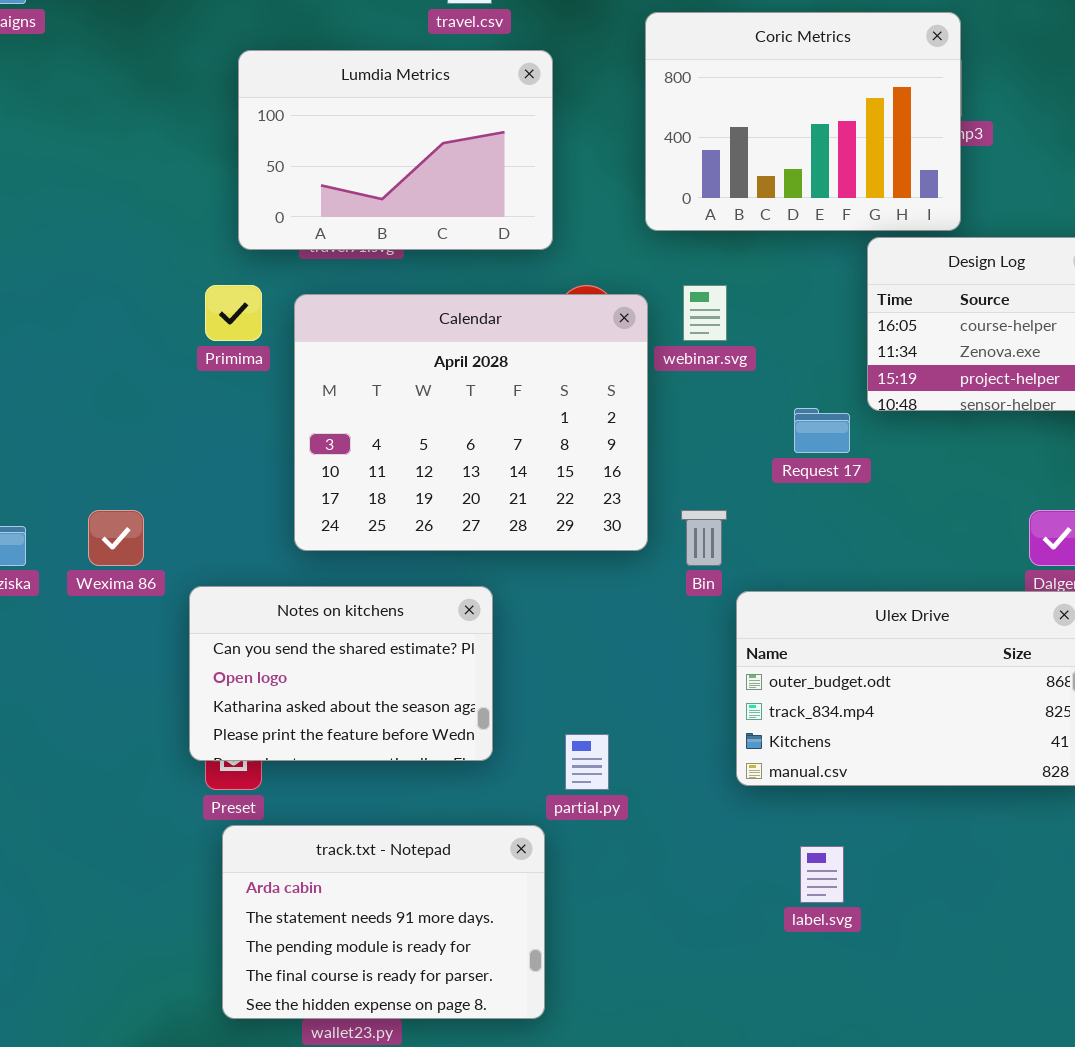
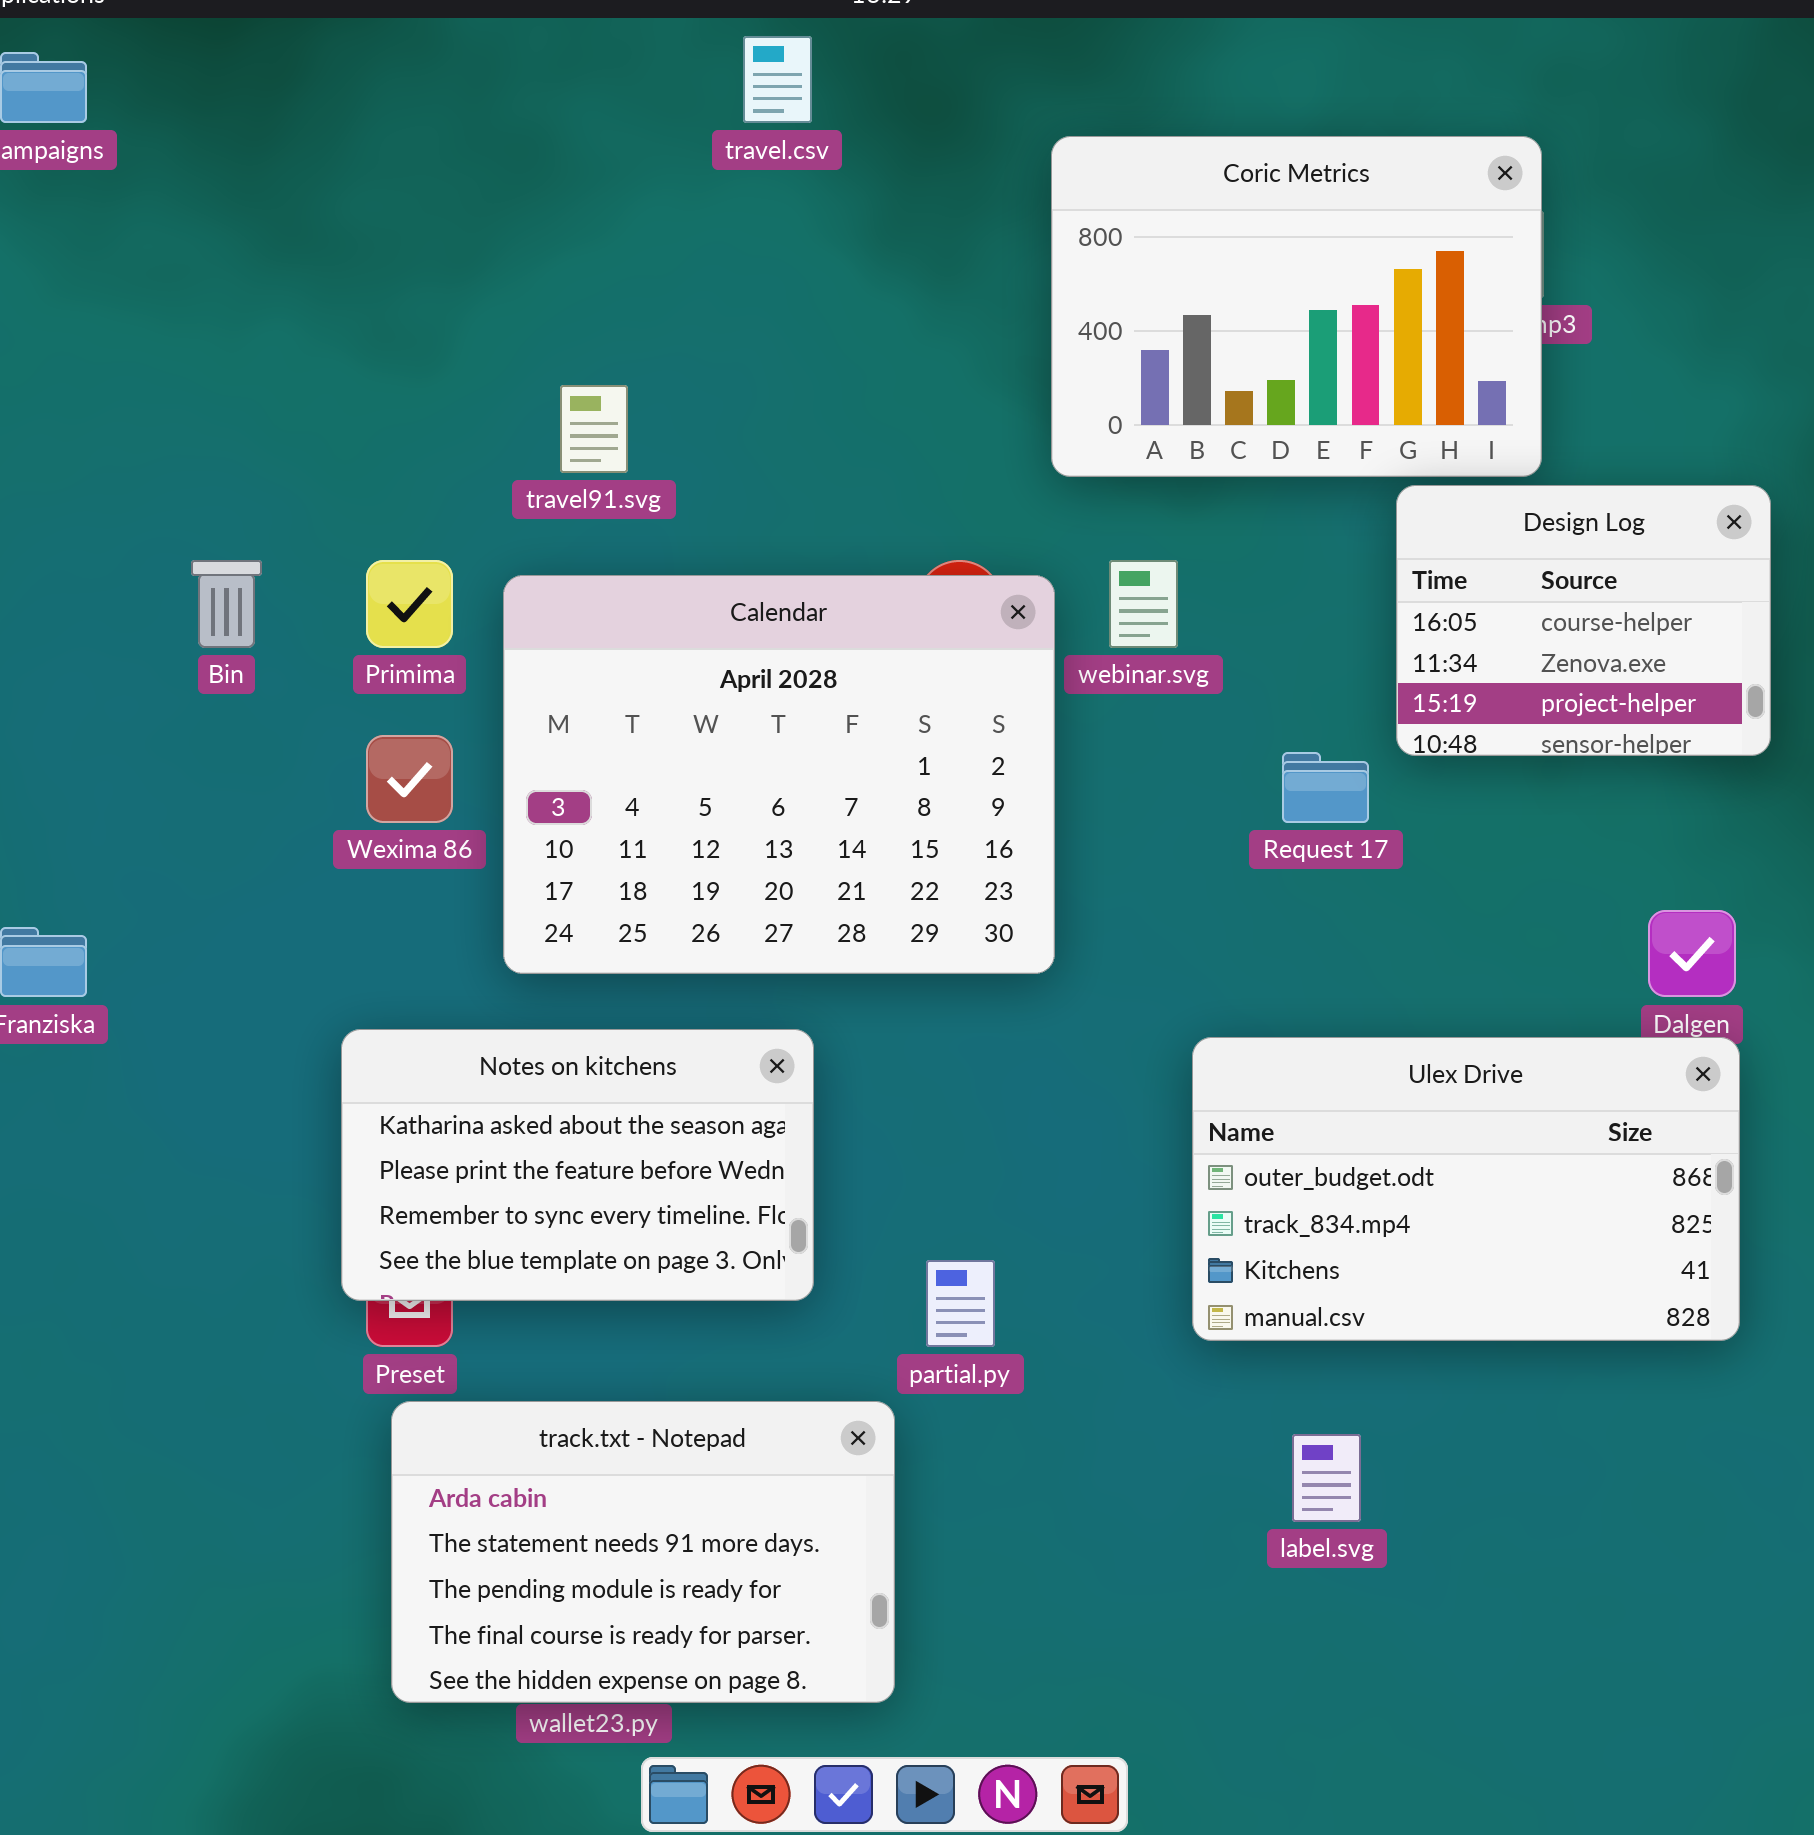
Lumdia Metrics: [238,50,553,250] -> none, closed
Wexima 86: [88,510,144,566] -> [366,735,453,823], moved
Bin: [681,510,727,566] -> [191,560,262,648], moved
Notes on kitchens: [189,586,493,761] -> [341,1029,814,1301], scrolled down 2 rows

